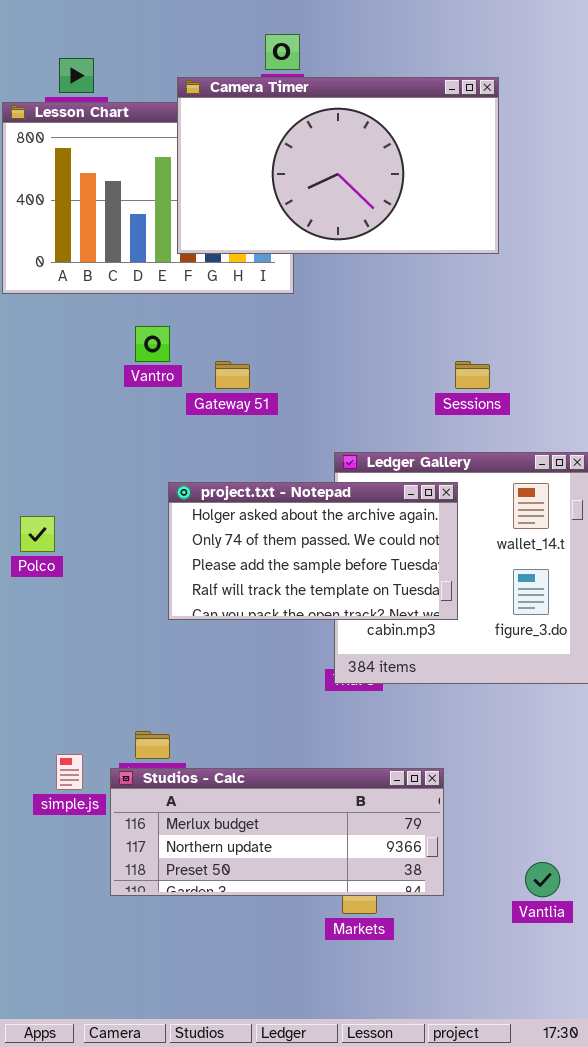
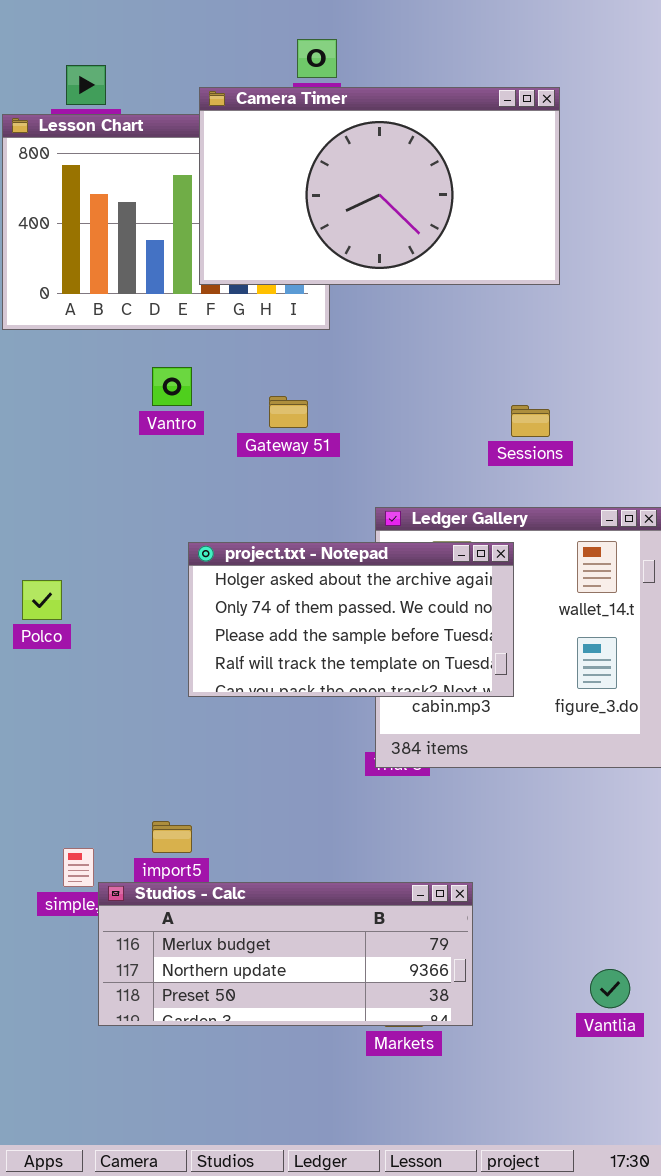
Gateway 51: [215,361,250,389] -> [269,396,308,428], moved
Studios - Calc: [110,768,444,896] -> [98,882,473,1026], moved

